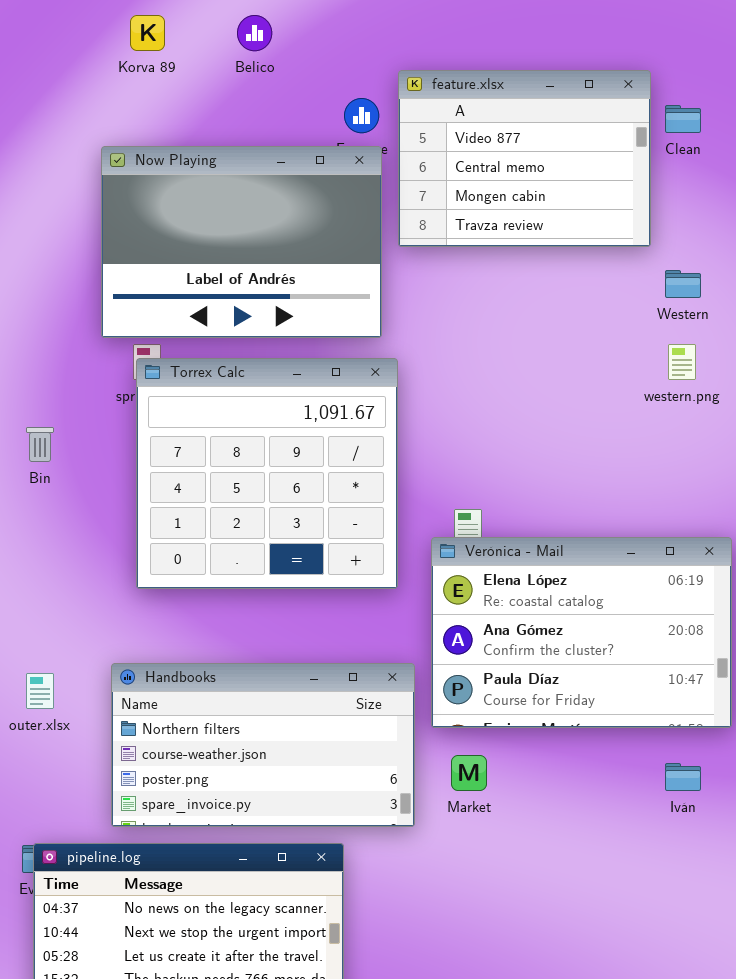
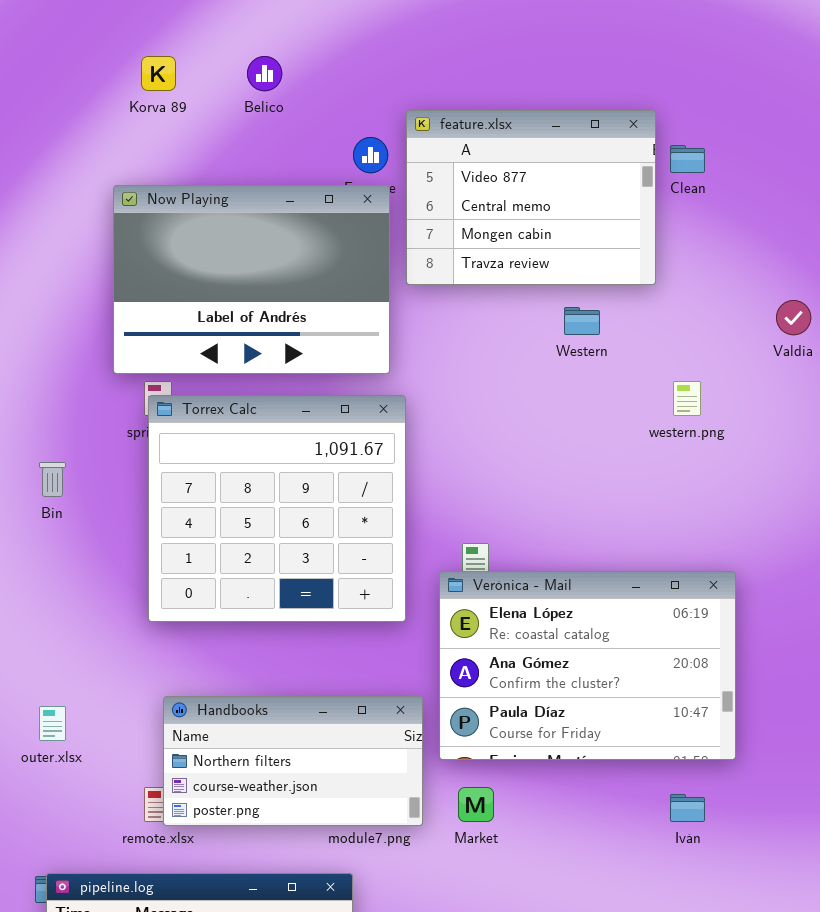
Western: [665,270,701,298] -> [564,307,600,335], moved
Handbooks: [111,663,415,827] -> [163,696,423,826], resized

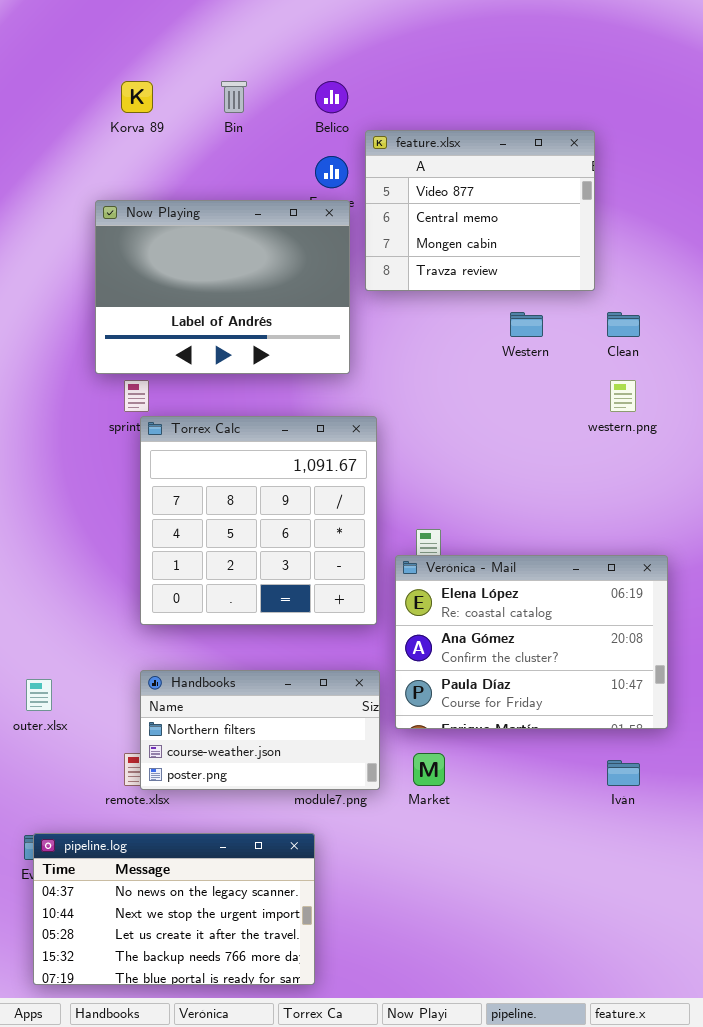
Belico: [247,56,282,91] -> [315,81,348,113], moved
Clean: [670,145,705,173] -> [607,312,640,337], moved
Torrex Calc: [148,395,406,622] -> [140,416,377,625], moved
Bin: [39,462,66,497] -> [221,81,247,113], moved

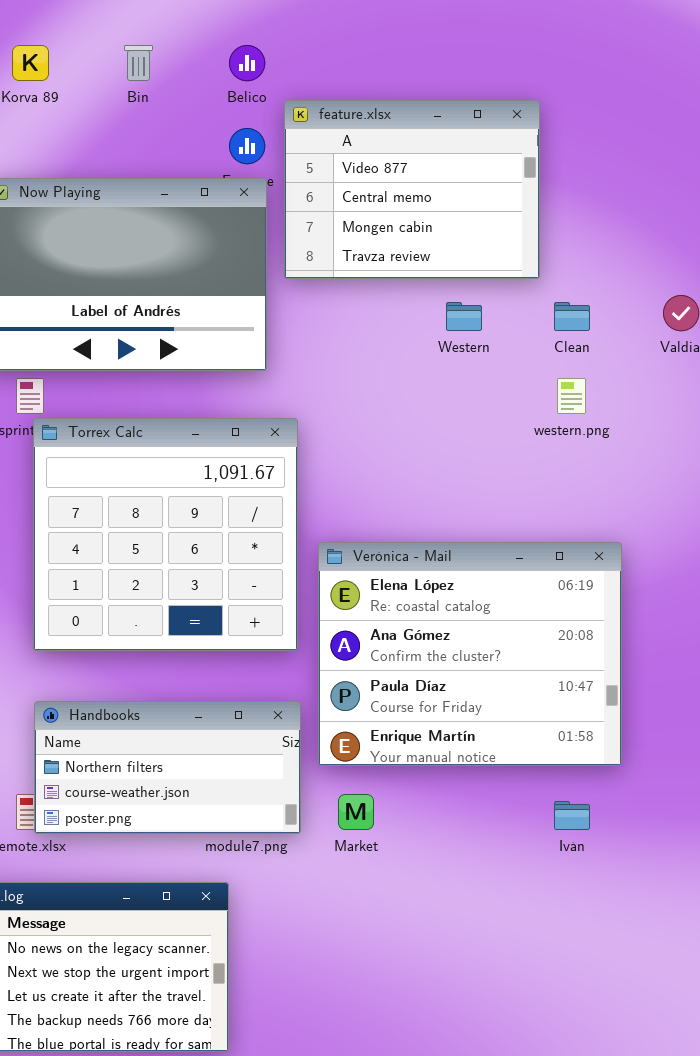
Verónica - Mail: [395,555,668,729] -> [318,542,622,766], resized

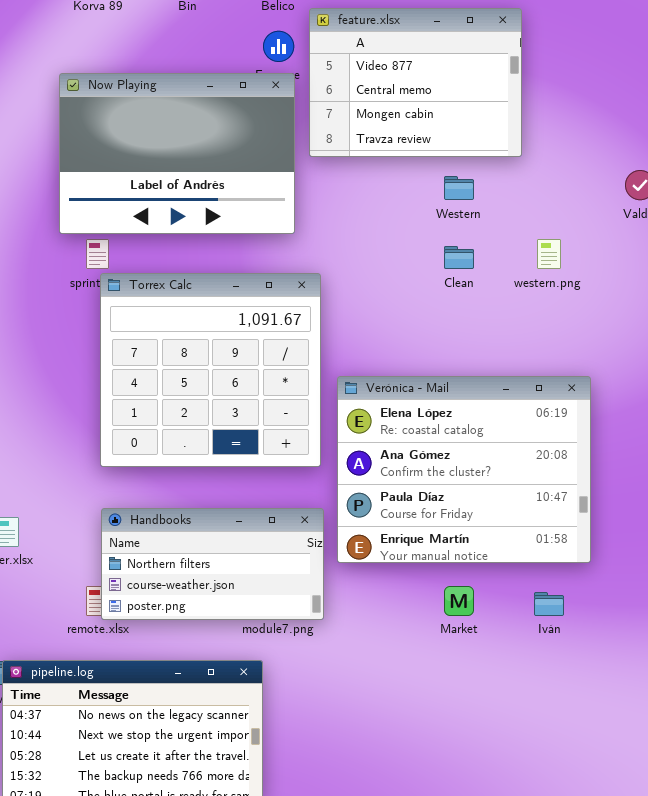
Clean: [554,302,590,331] -> [444,246,474,269], moved
Market: [338,794,374,830] -> [444,586,474,616], moved

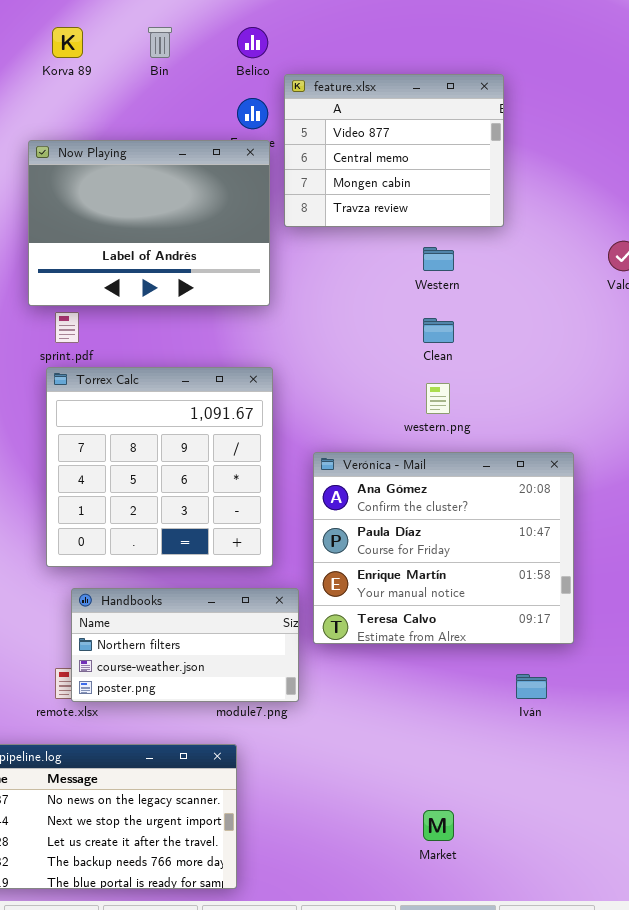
western.png: [537,239,561,269] -> [426,383,450,414], moved
Torrex Calc: [100,273,321,467] -> [46,367,273,567], moved
Verónica - Mail: [337,376,591,563] -> [313,452,574,644], scrolled down 1 row
Market: [444,586,474,616] -> [423,810,454,841], moved

